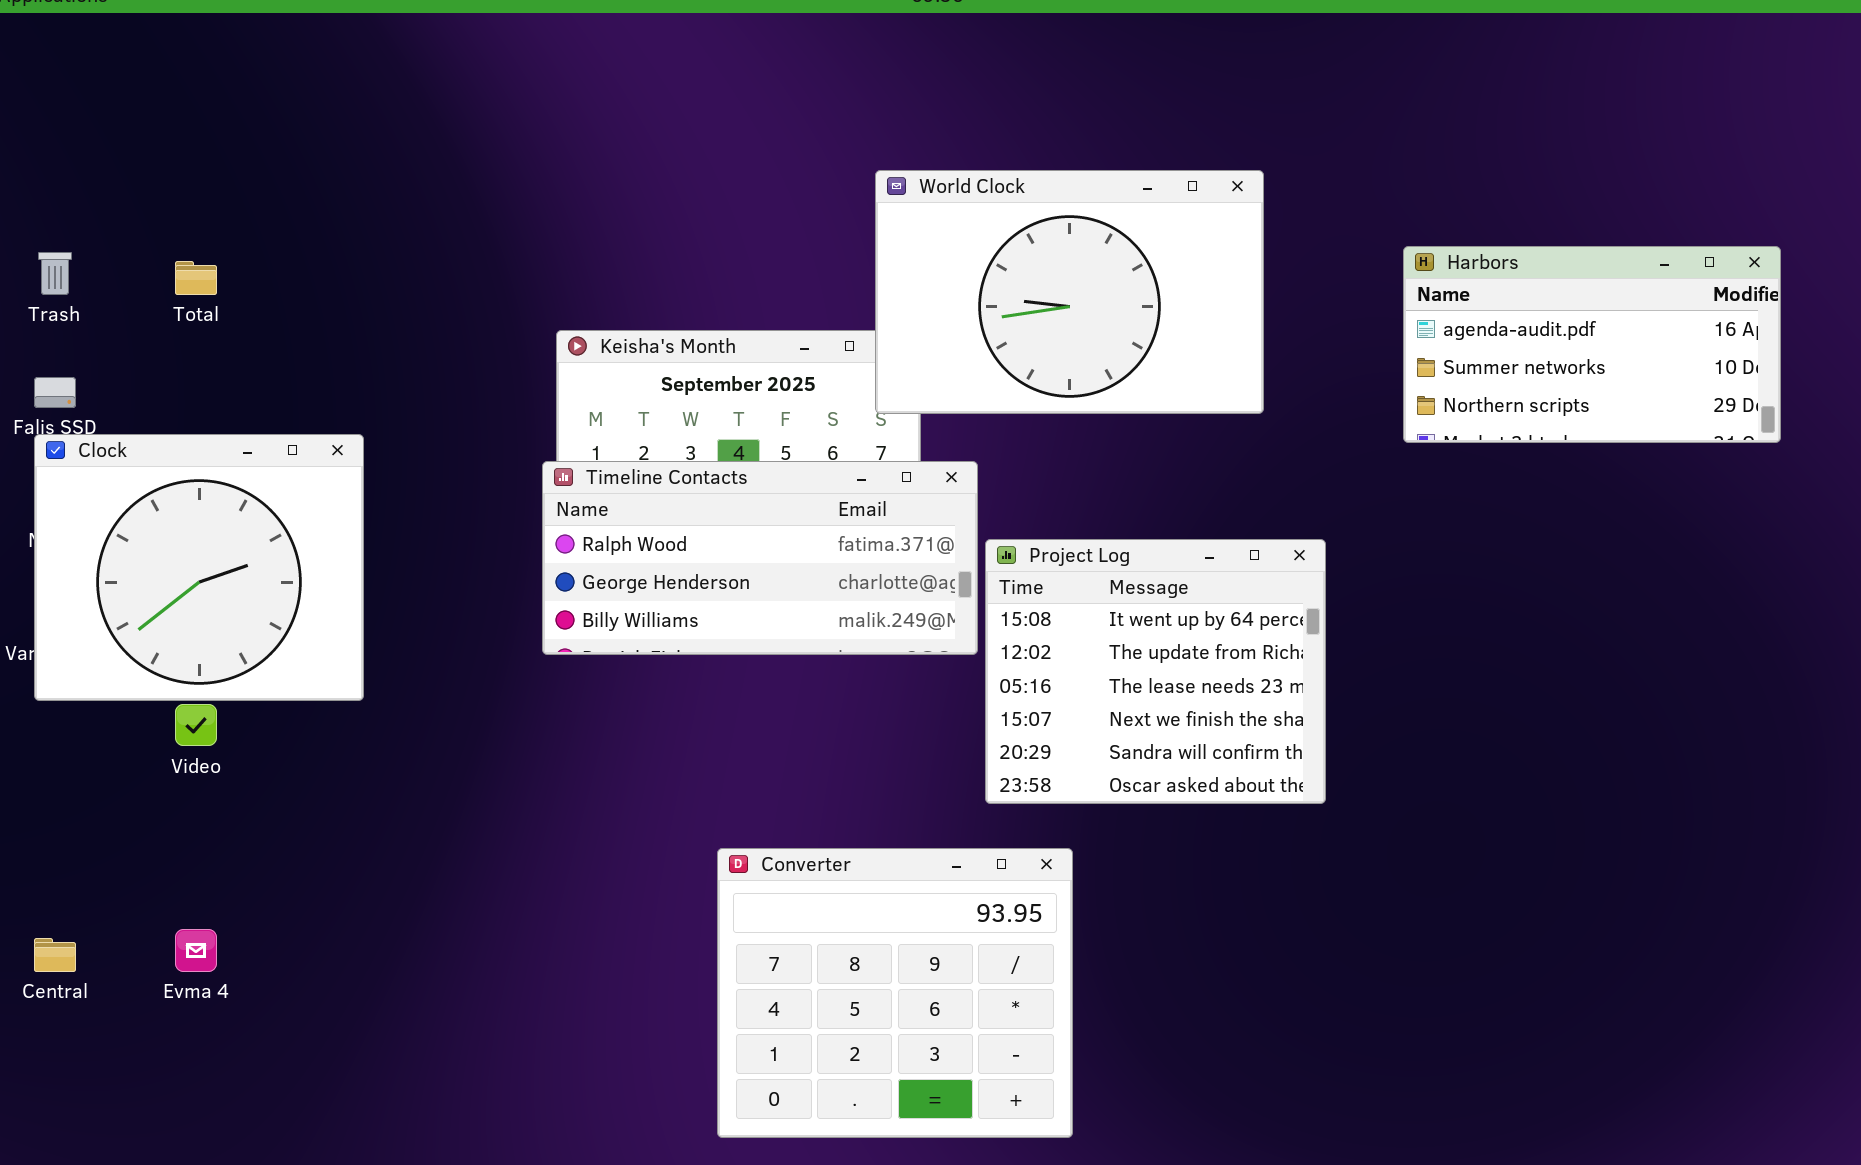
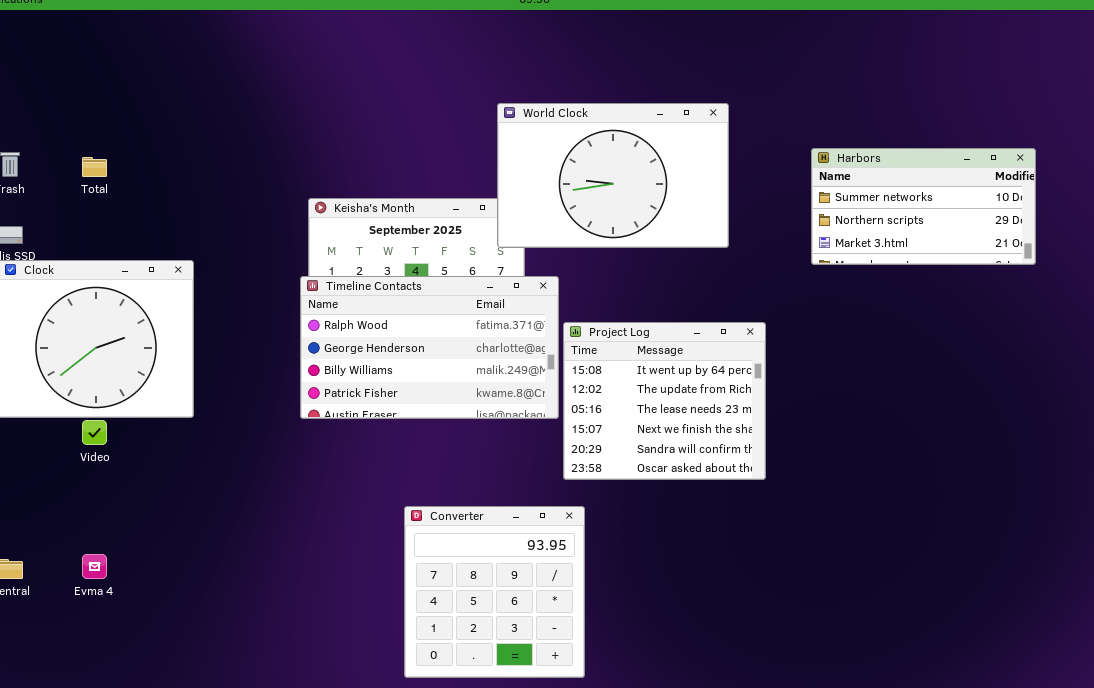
Harbors: [1403,246,1781,443] -> [811,148,1036,265], scrolled down 1 row
Timeline Contacts: [542,461,978,655] -> [300,276,559,419], resized
Converter: [717,848,1073,1138] -> [404,506,585,678], resized

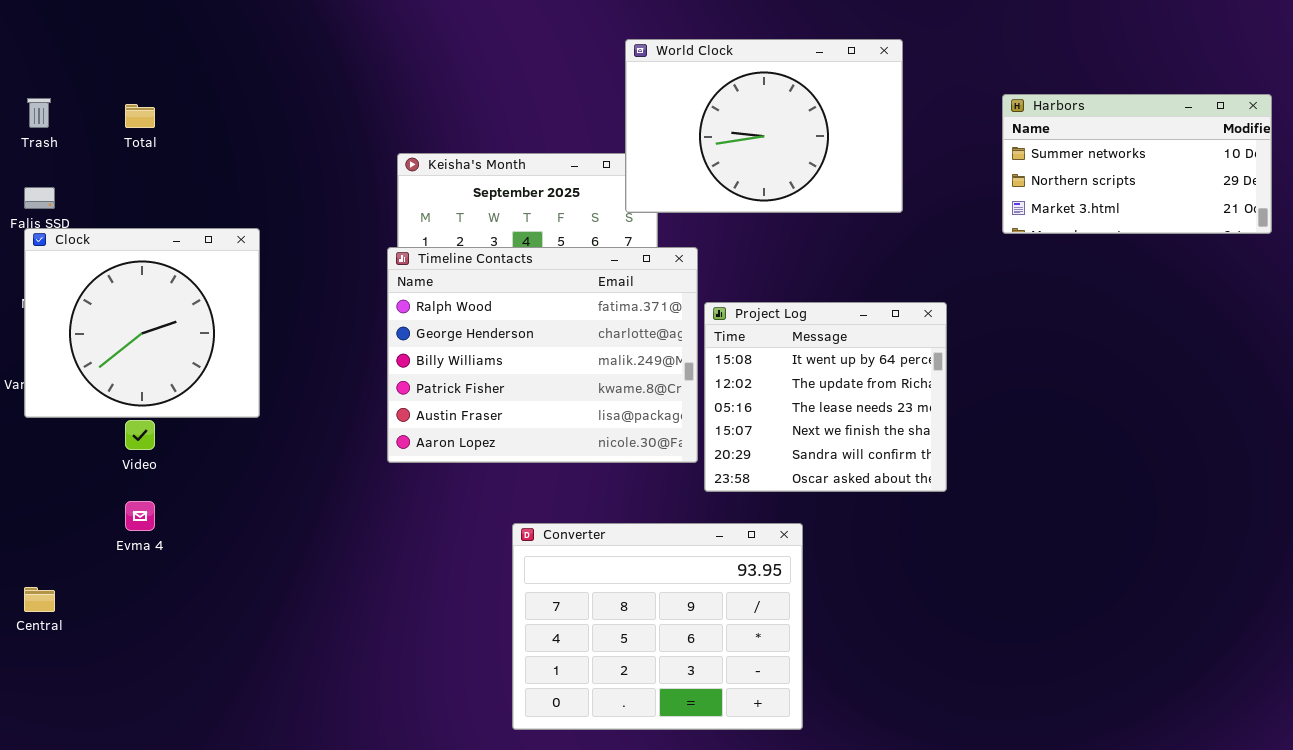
Timeline Contacts: [300,276,559,419] -> [387,247,698,463], resized
Converter: [404,506,585,678] -> [512,523,803,730], resized
Evma 4: [82,554,107,579] -> [125,501,155,531], moved

